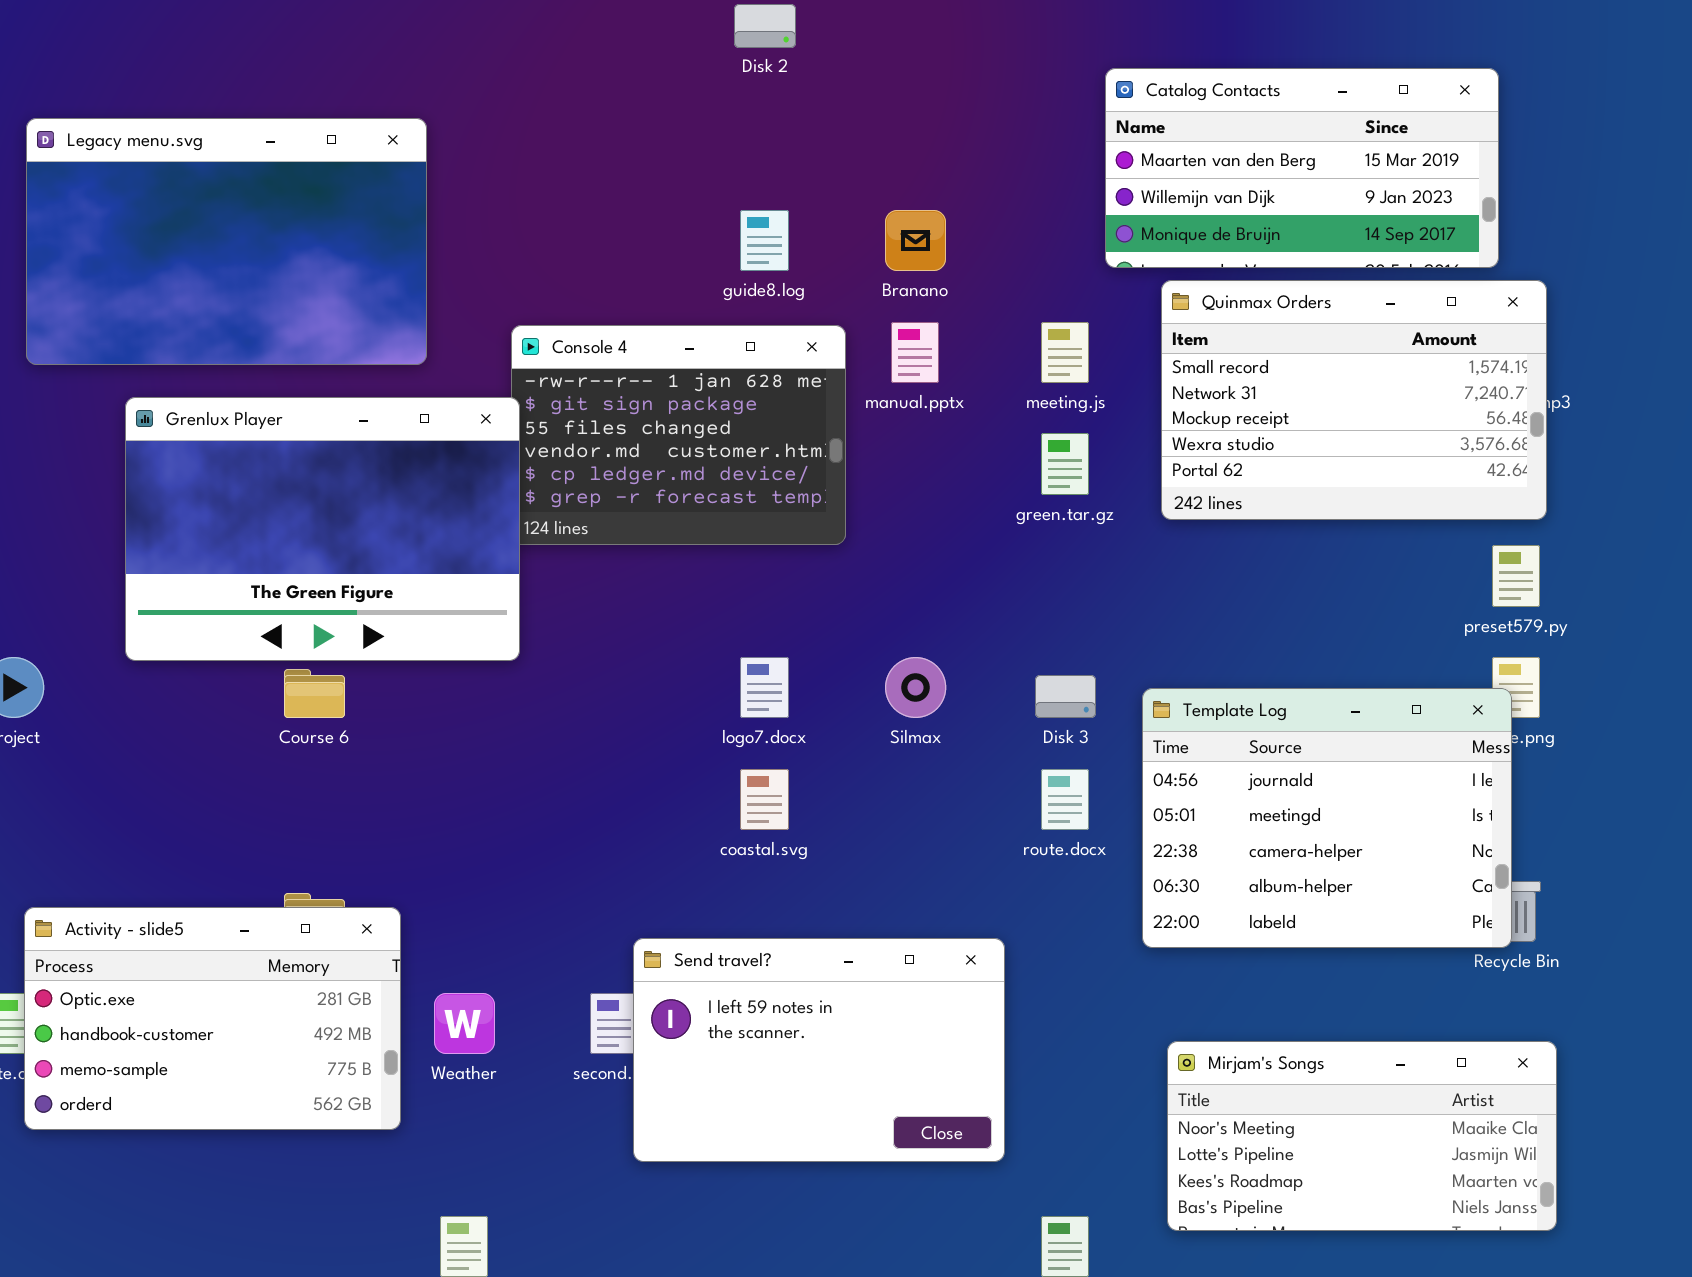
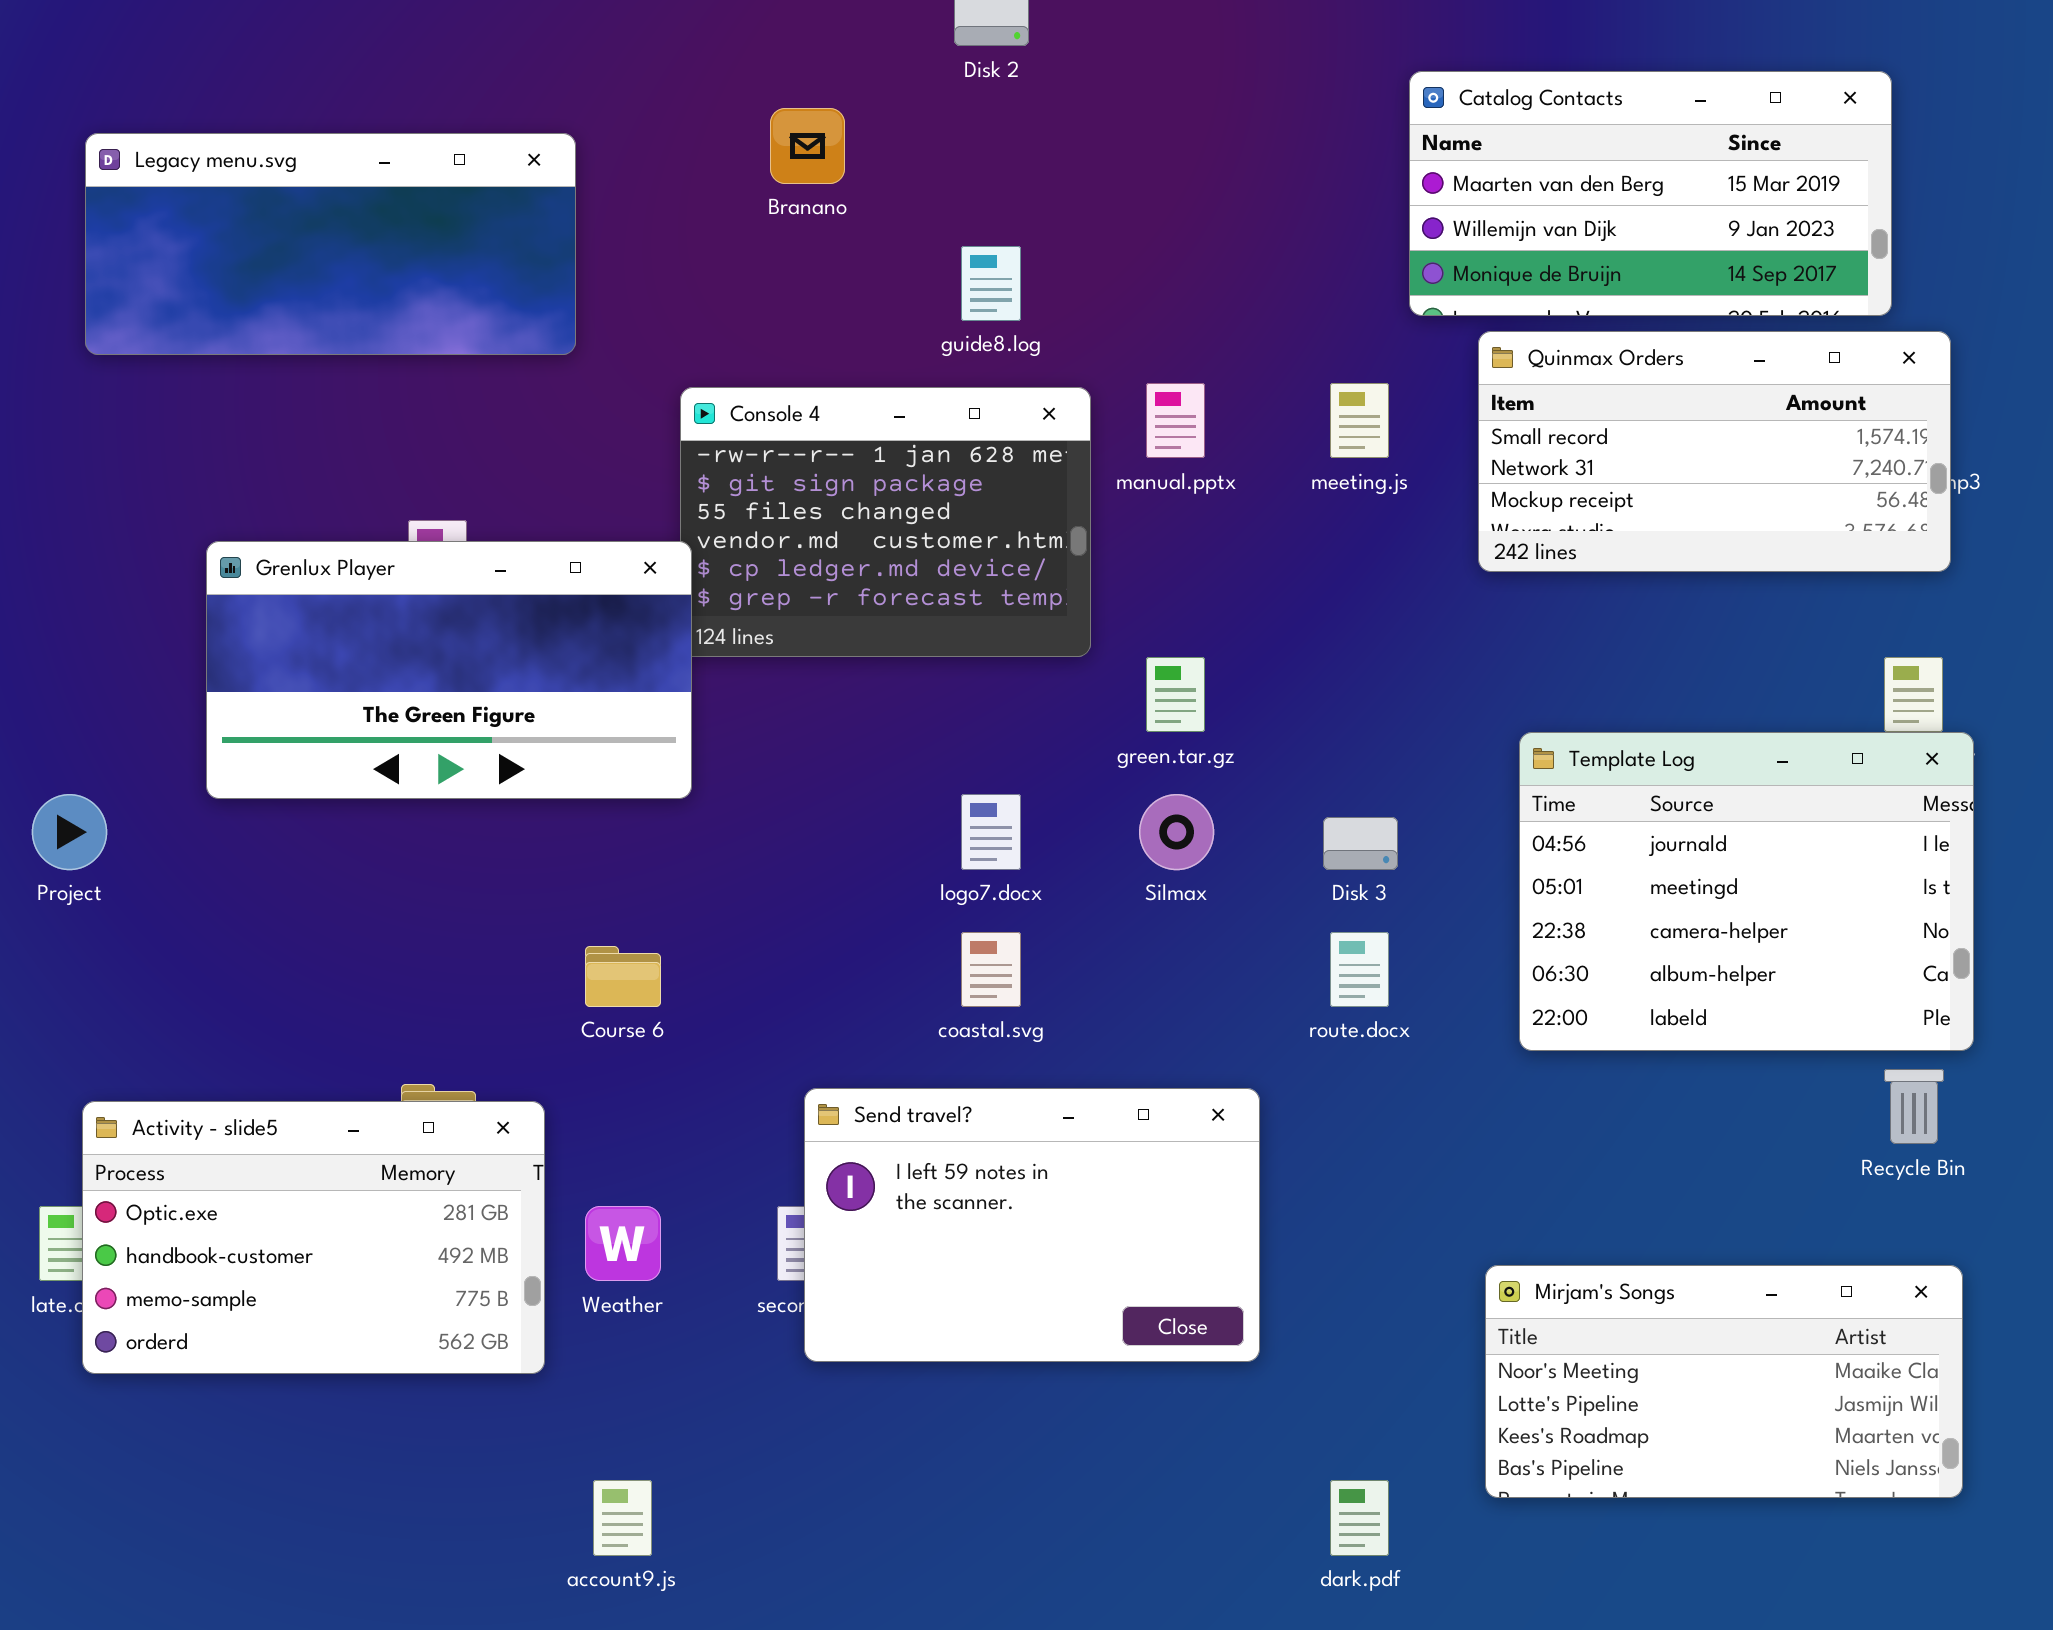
Legacy menu.svg: [26,118,427,365] -> [85,133,576,355], resized
Branano: [885,210,946,271] -> [770,108,845,184], moved
Quinmax Orders: [1161,280,1547,520] -> [1478,331,1951,572], resized
Grenlux Player: [125,397,520,661] -> [206,541,692,799], resized
green.tar.gz: [1041,433,1089,495] -> [1146,657,1205,732], moved
Course 6: [284,669,345,718] -> [585,946,661,1007], moved
Template Log: [1142,688,1512,948] -> [1519,732,1974,1051], moved
Send travel?: [633,938,1005,1162] -> [804,1088,1260,1362], moved

